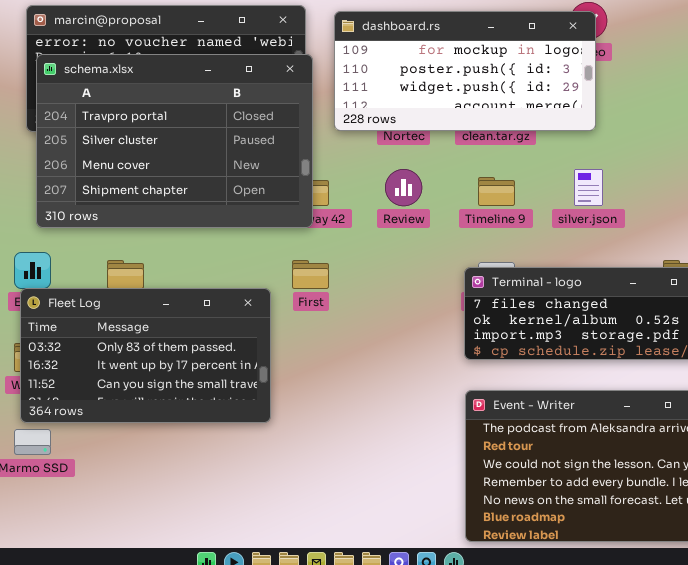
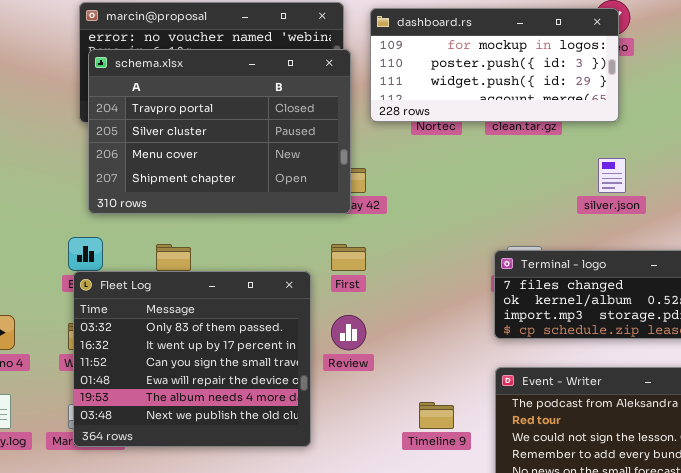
Review: [385,169,422,206] -> [331,315,366,350], moved
Timeline 9: [478,177,515,206] -> [419,402,454,429], moved
Fleet Log: [20,288,271,423] -> [73,271,311,447], resized

